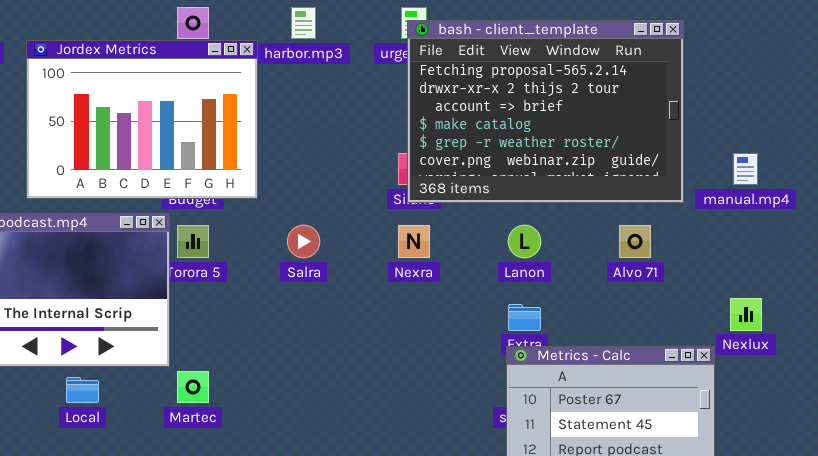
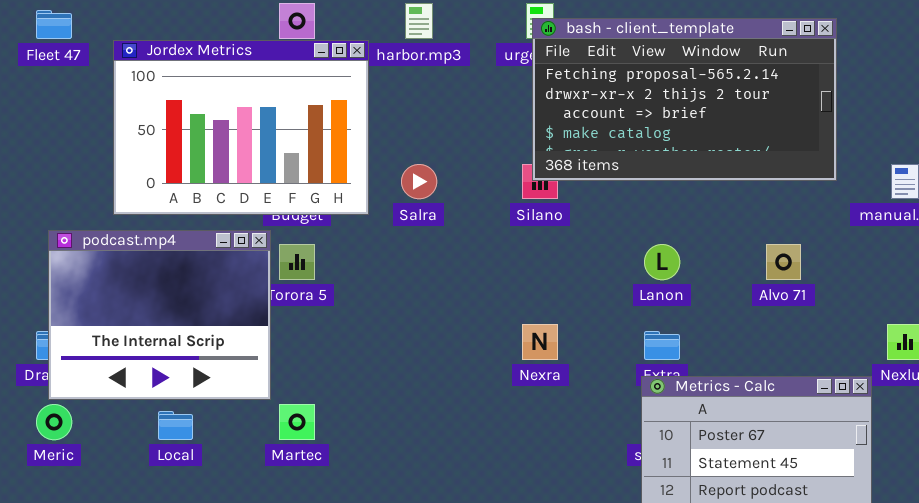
bash - client_template: [407,20,684,203] -> [532,18,837,181], resized
Salra: [287,225,320,258] -> [401,164,437,199], moved
Nexra: [398,225,430,258] -> [522,324,558,360], moved

